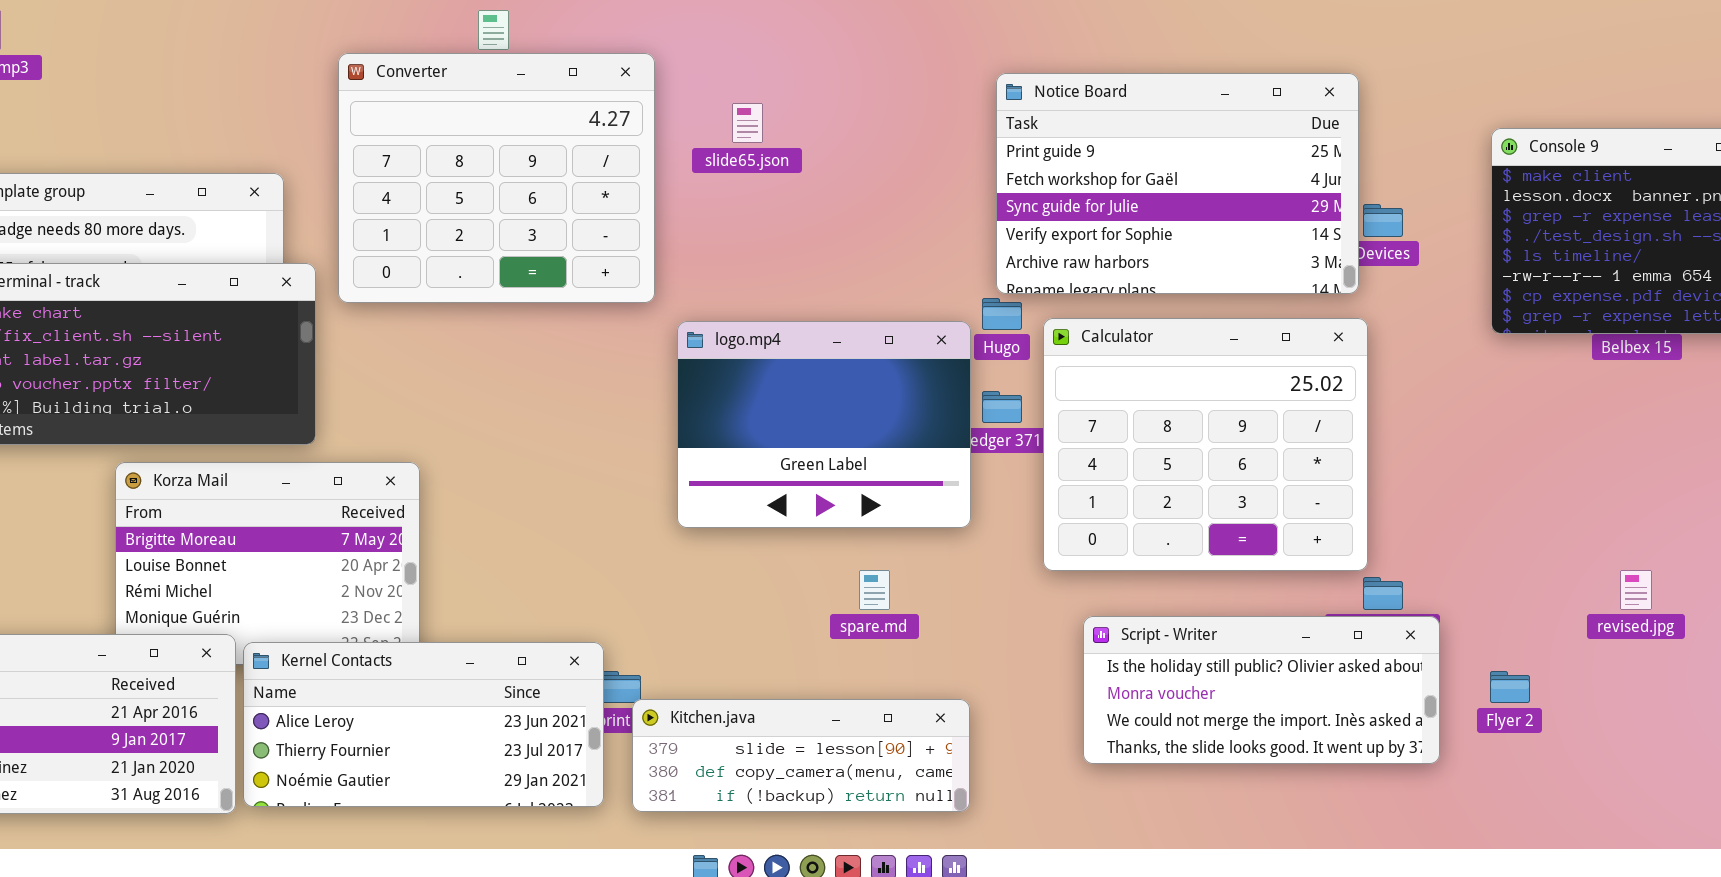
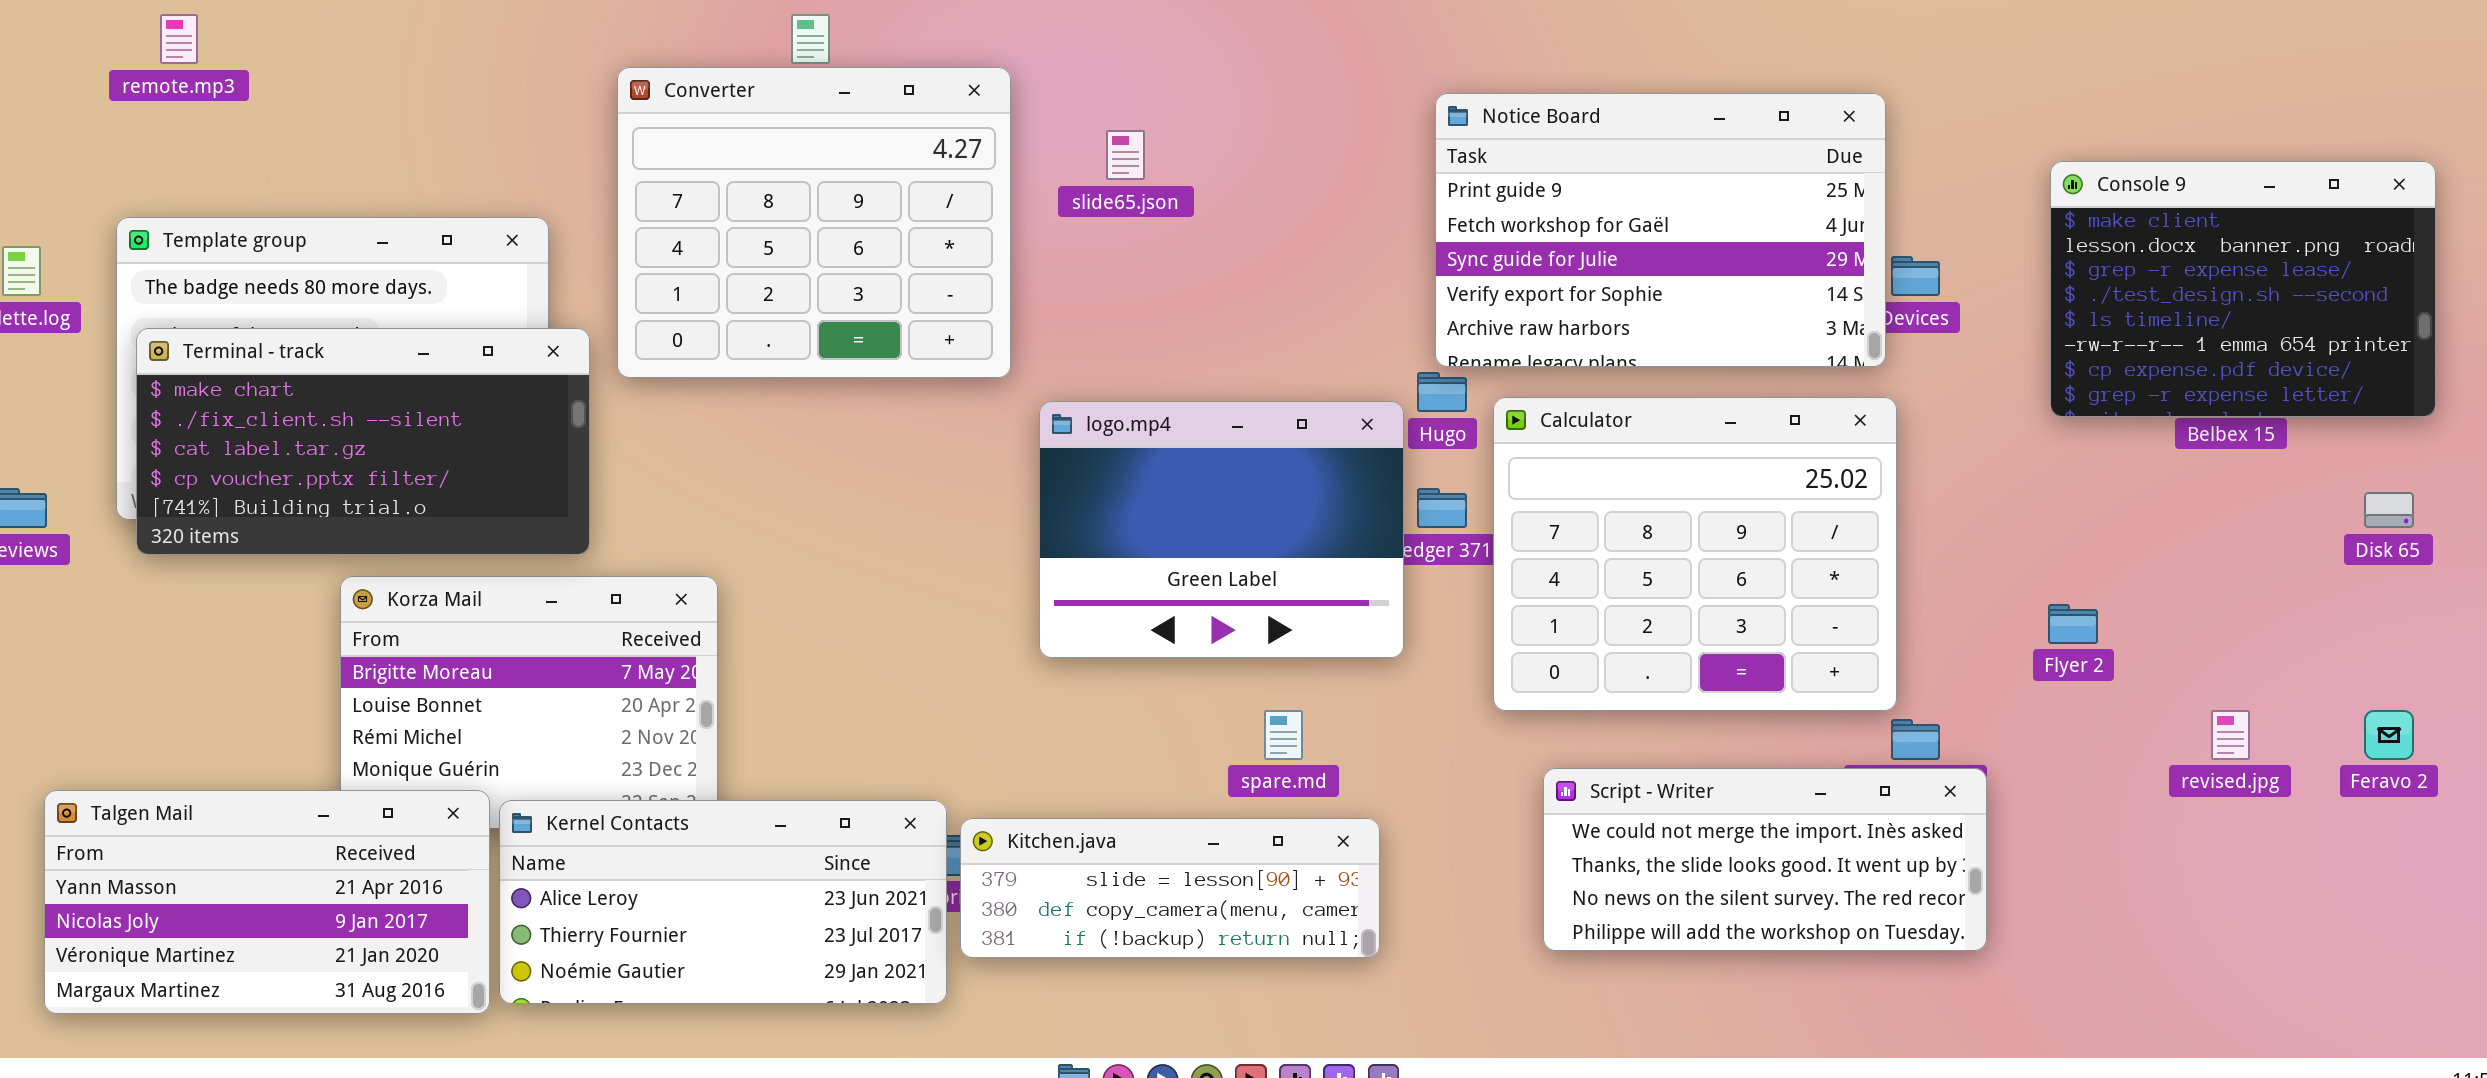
Script - Writer: [1083,616,1440,764] -> [1543,768,1987,951], scrolled down 2 rows
Flyer 2: [1490,671,1530,703] -> [2048,604,2098,644], moved
Kitchen.java: [632,699,970,812] -> [960,818,1380,958], moved

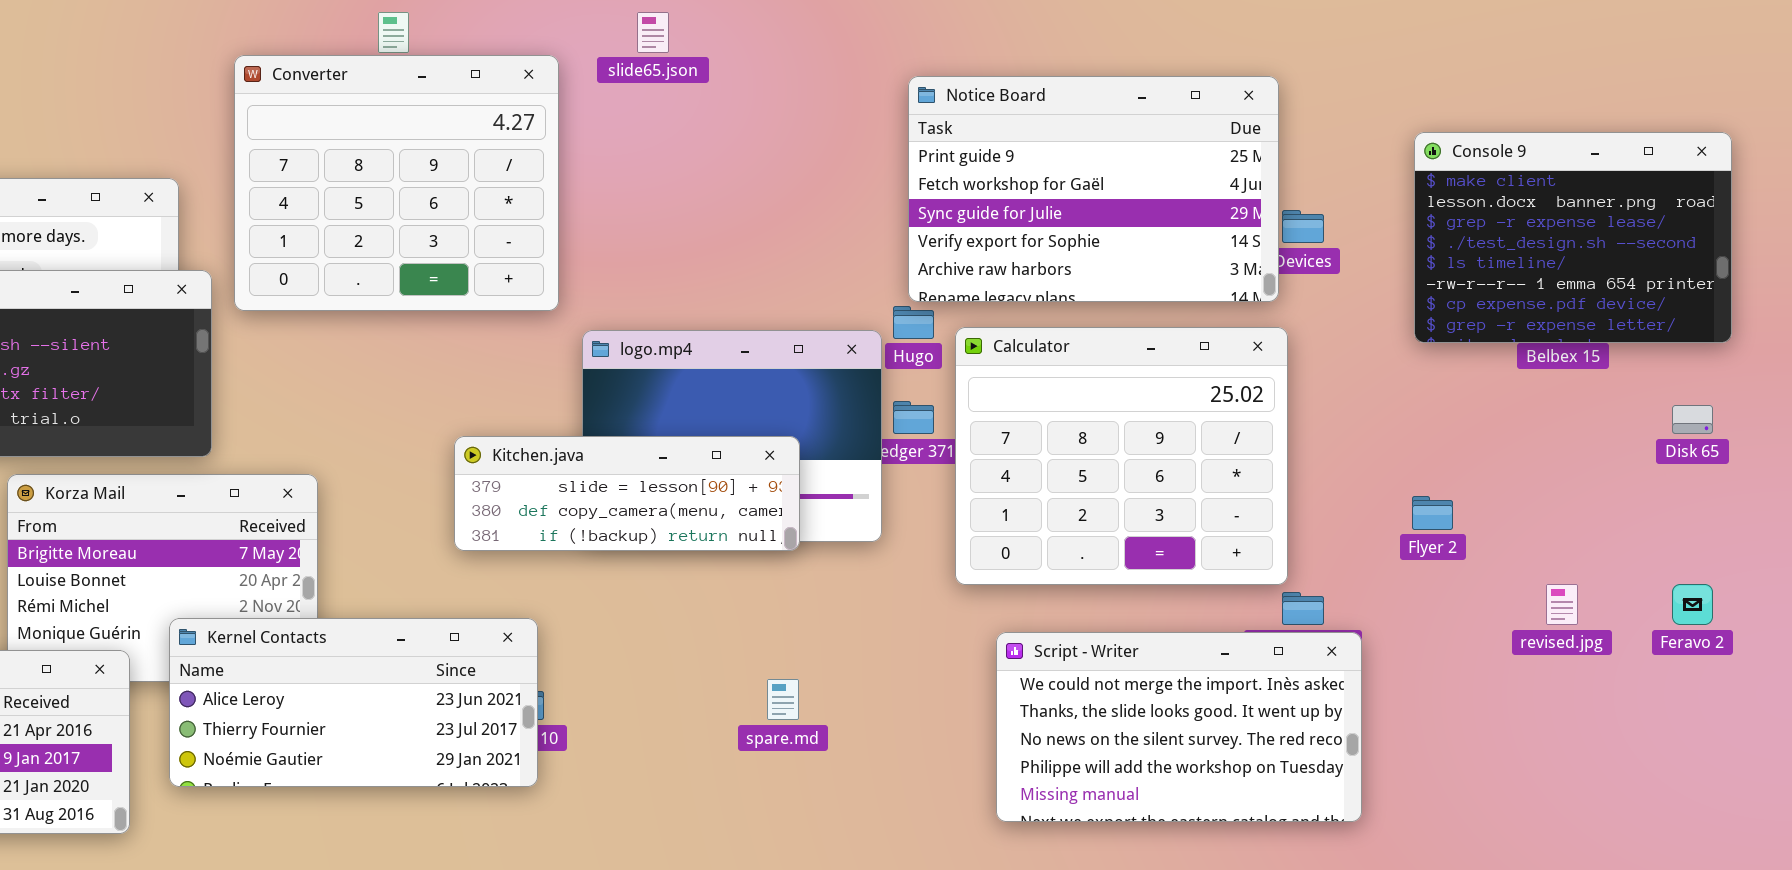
slide65.json: [1106,130,1145,180] -> [637,12,669,53], moved
spare.md: [1264,710,1303,760] -> [767,679,799,720], moved
Script - Writer: [1543,768,1987,951] -> [996,632,1362,822], resized
Kernel Contacts: [499,800,947,1004] -> [169,618,538,787], moved
Kitchen.java: [960,818,1380,958] -> [454,436,800,551], moved

